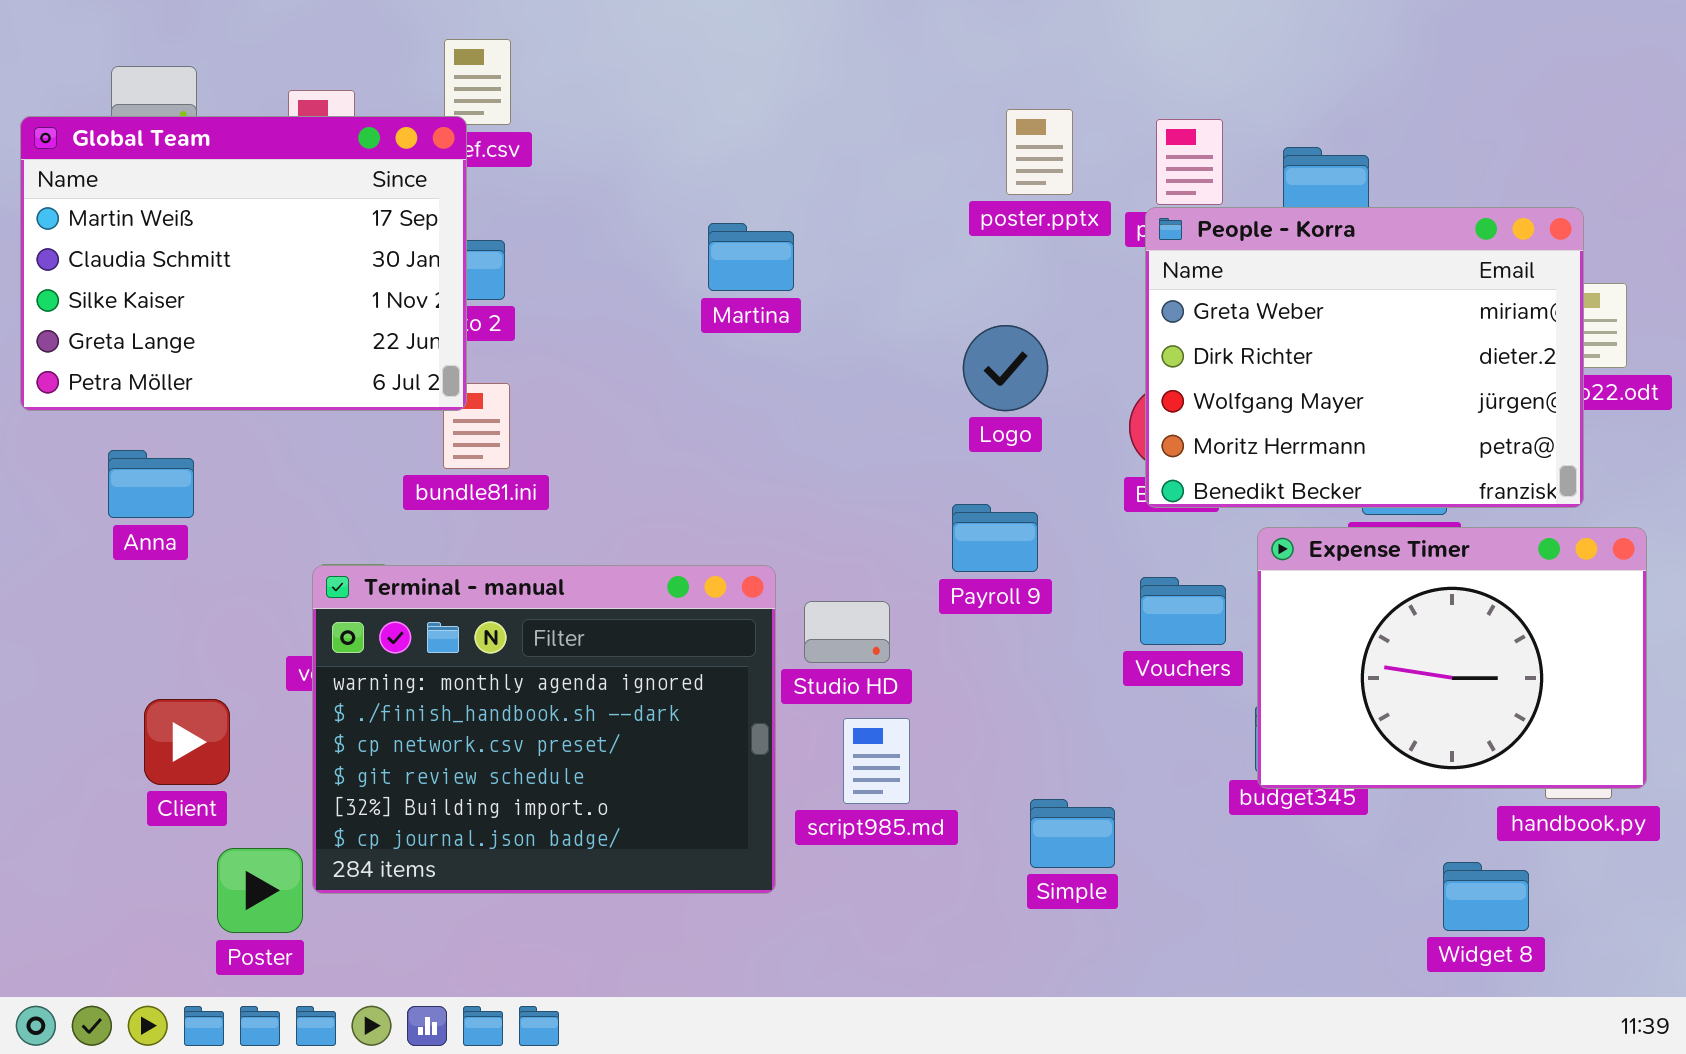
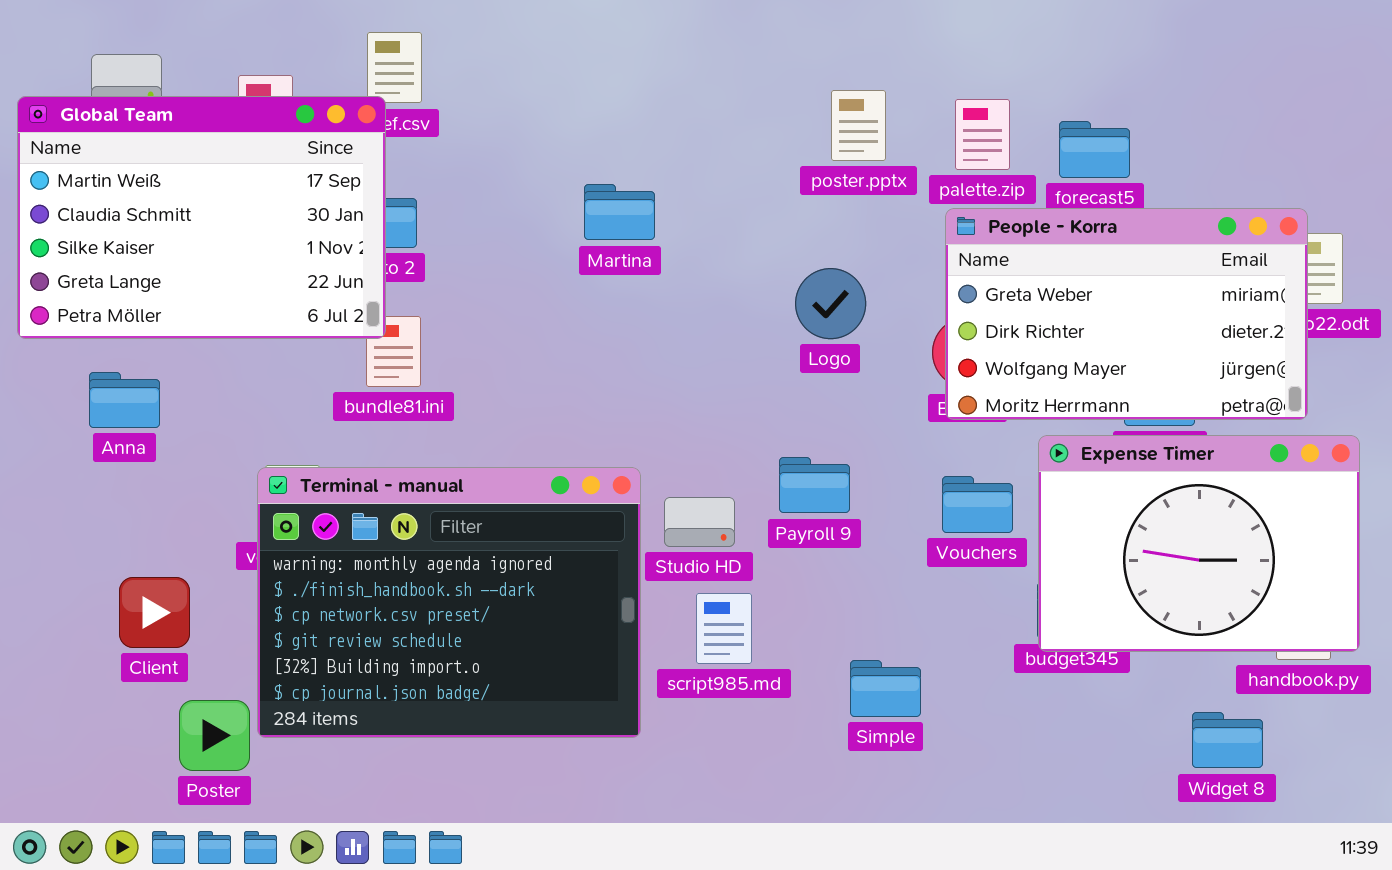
People - Korra: [1145,207,1584,508] -> [945,208,1308,420], resized
Payroll 9: [952,504,1038,572] -> [779,457,850,513], moved

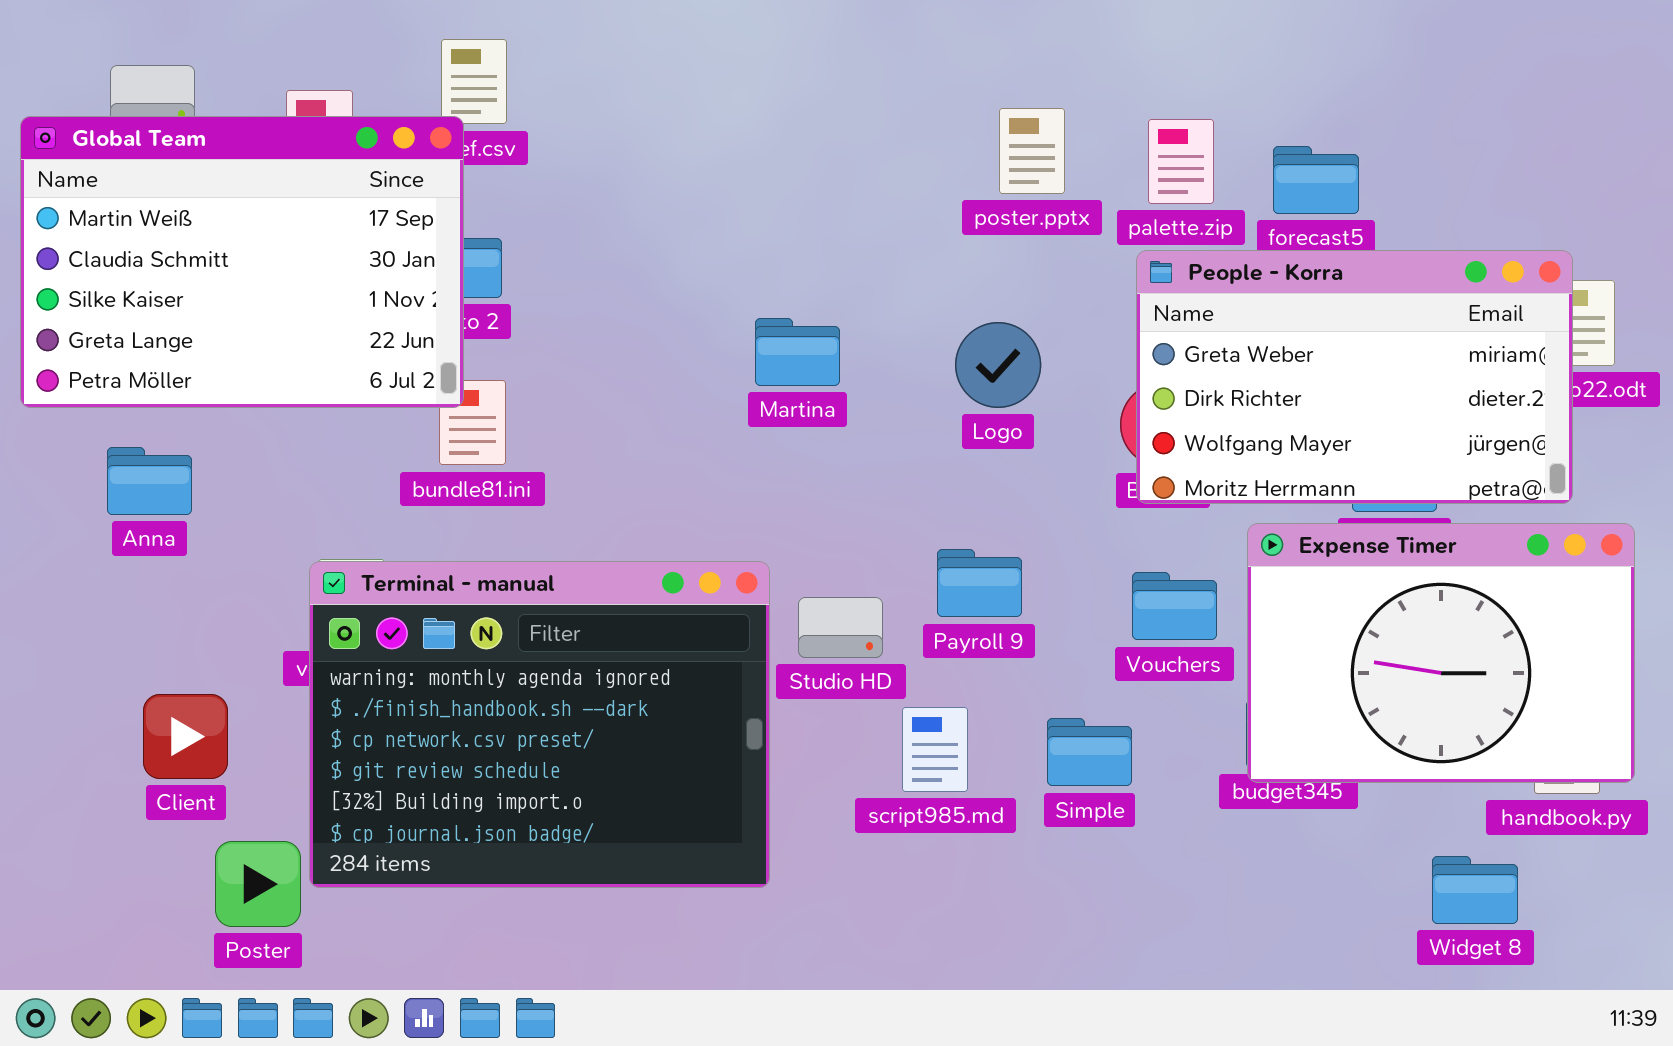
Martina: [584,184,655,240] -> [755,318,840,386], moved
script985.md: [696,593,752,664] -> [902,707,968,792], moved
Simple: [850,660,921,717] -> [1047,718,1132,786], moved

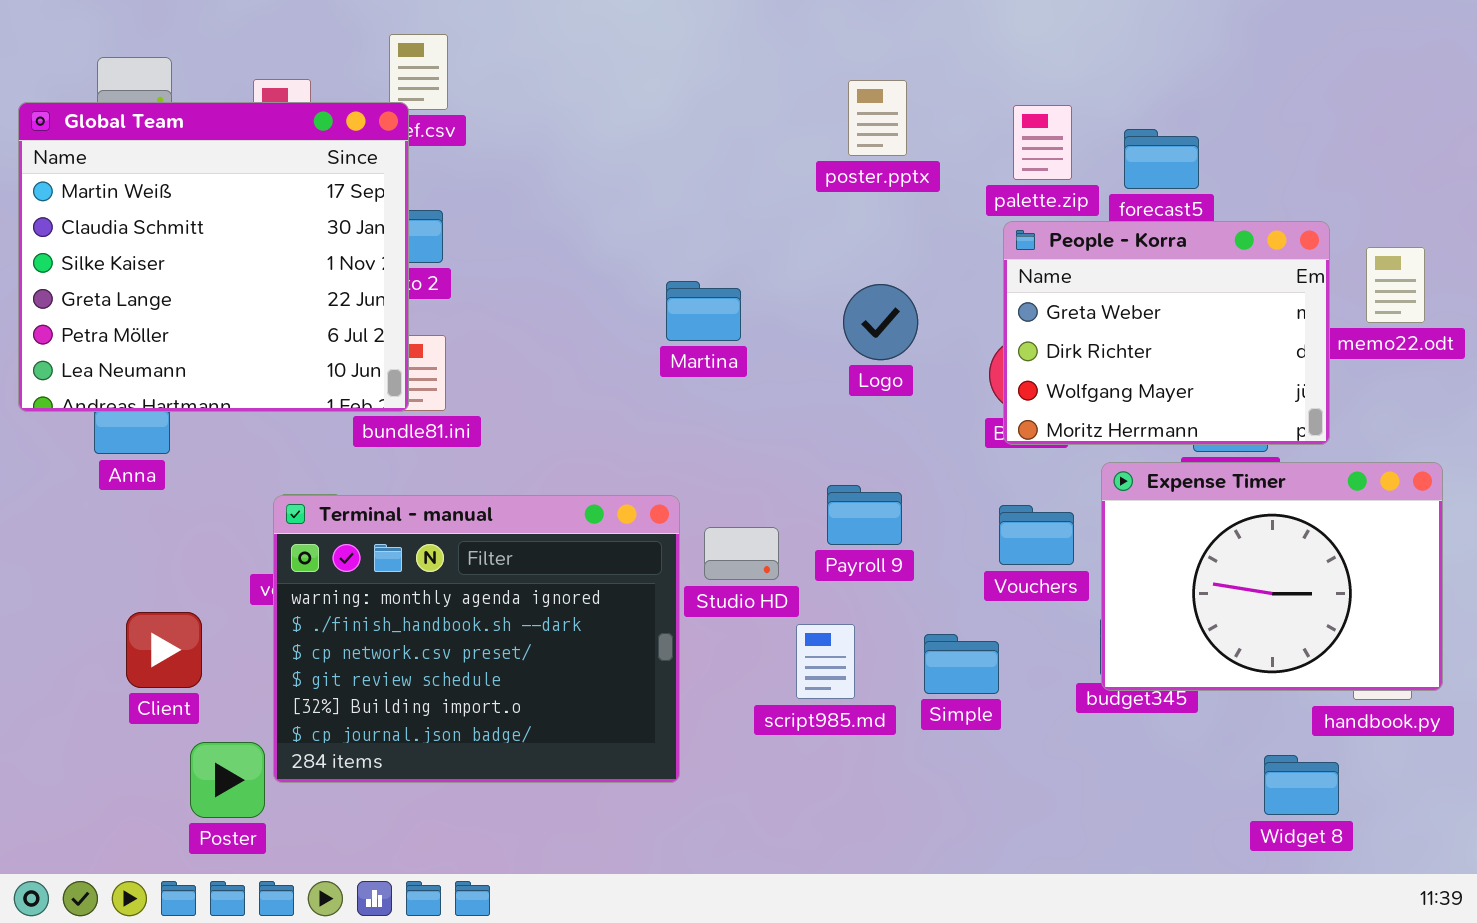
poster.pptx: [999,108,1065,194] -> [848,80,907,156], moved
Global Team: [20,116,464,408] -> [18,102,409,412], resized
People - Korra: [1136,250,1573,504] -> [1003,221,1330,445], resized

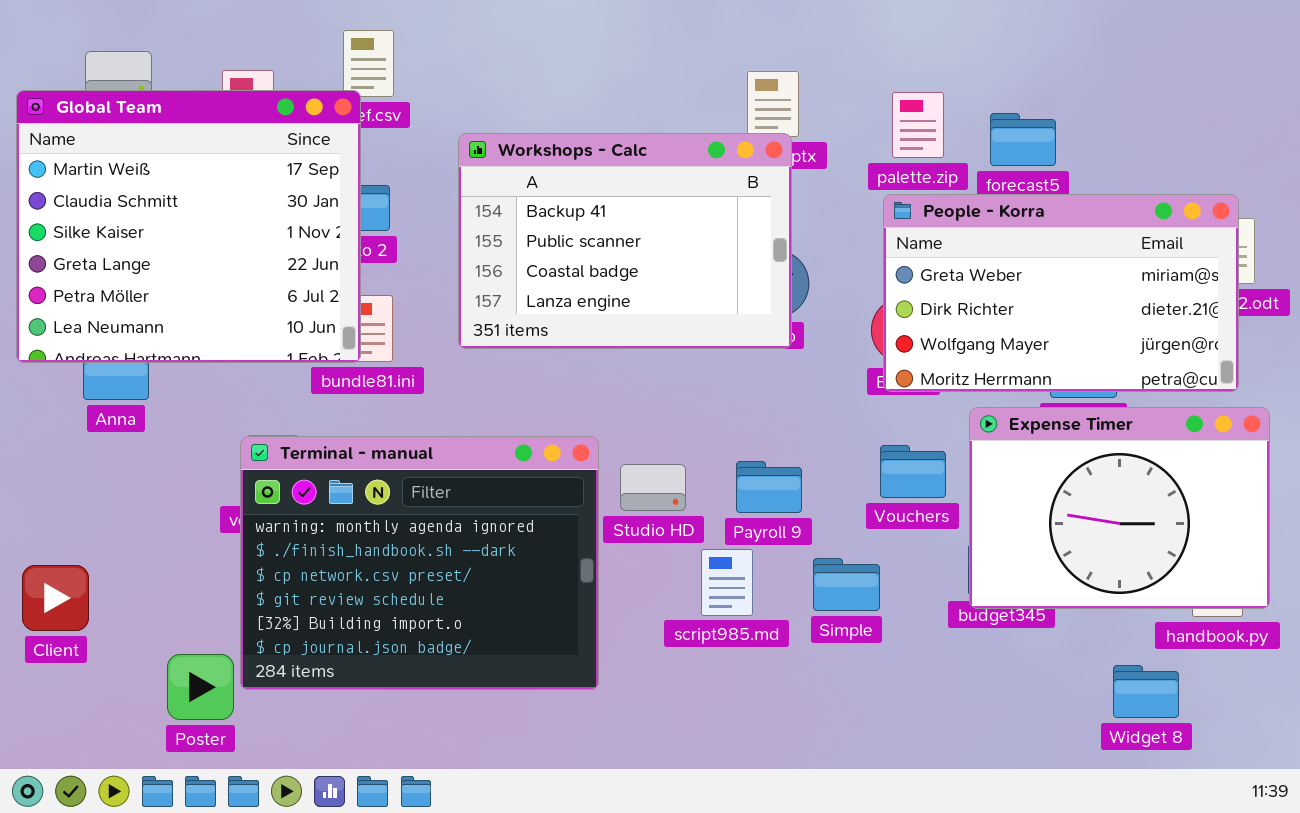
Workshops - Calc: none -> [458,133,792,349], opened
People - Korra: [1003,221,1330,445] -> [883,194,1239,392], resized
Payroll 9: [827,485,902,545] -> [736,461,802,513], moved
Client: [126,612,202,688] -> [22,565,89,631], moved

